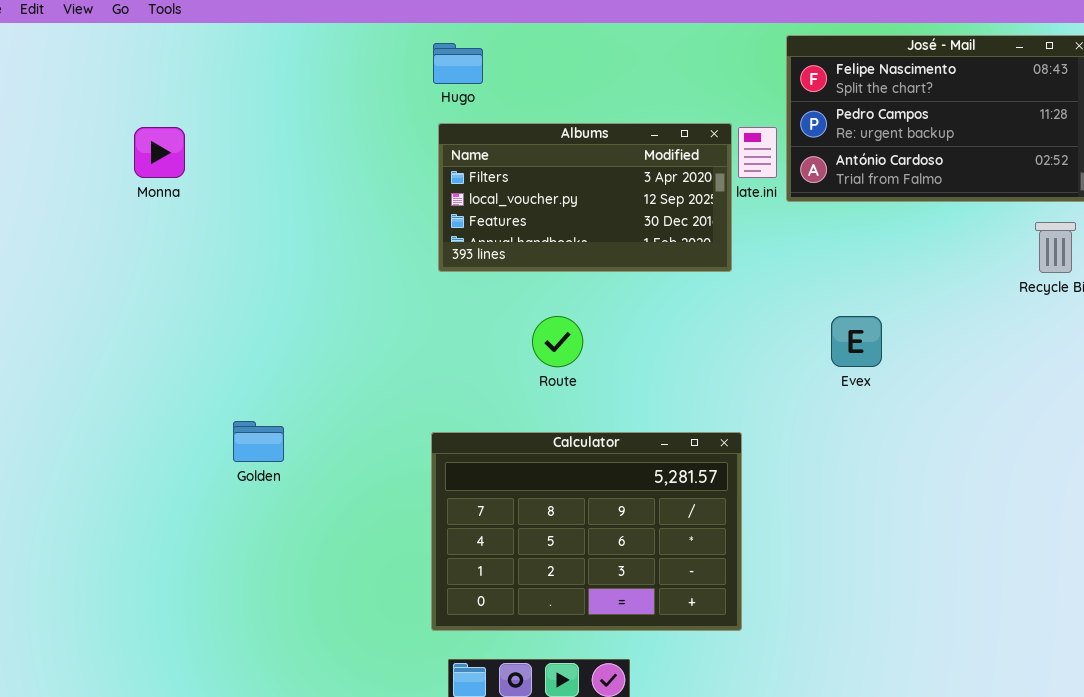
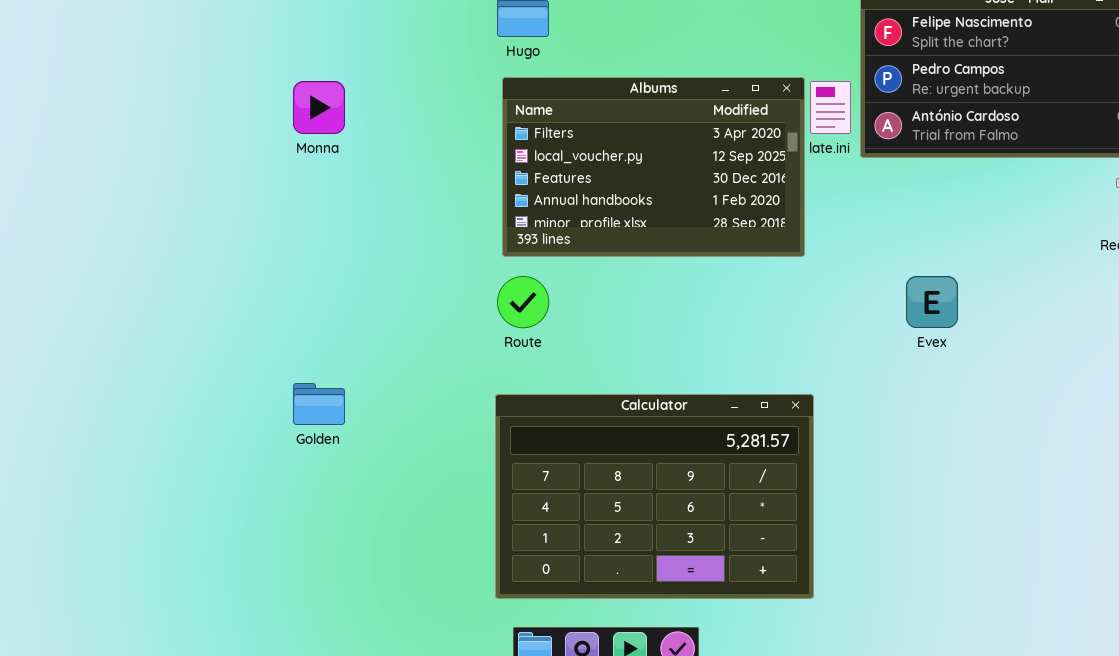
Albums: [438,123,732,272] -> [502,77,805,257], resized
Monna: [134,127,185,178] -> [293,81,345,134], moved
Route: [532,316,583,367] -> [497,276,549,328], moved

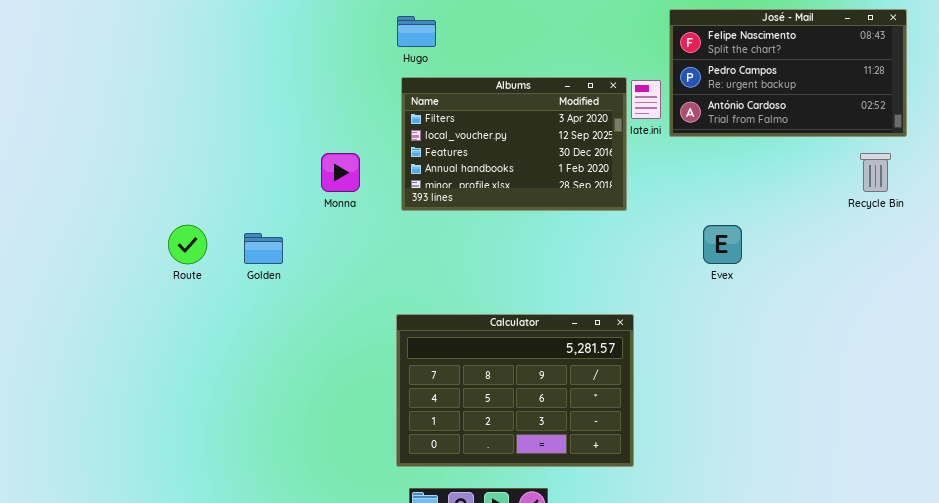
Monna: [293,81,345,134] -> [321,153,360,192], moved
Route: [497,276,549,328] -> [168,225,207,264], moved
Golden: [293,383,345,425] -> [244,233,283,264], moved

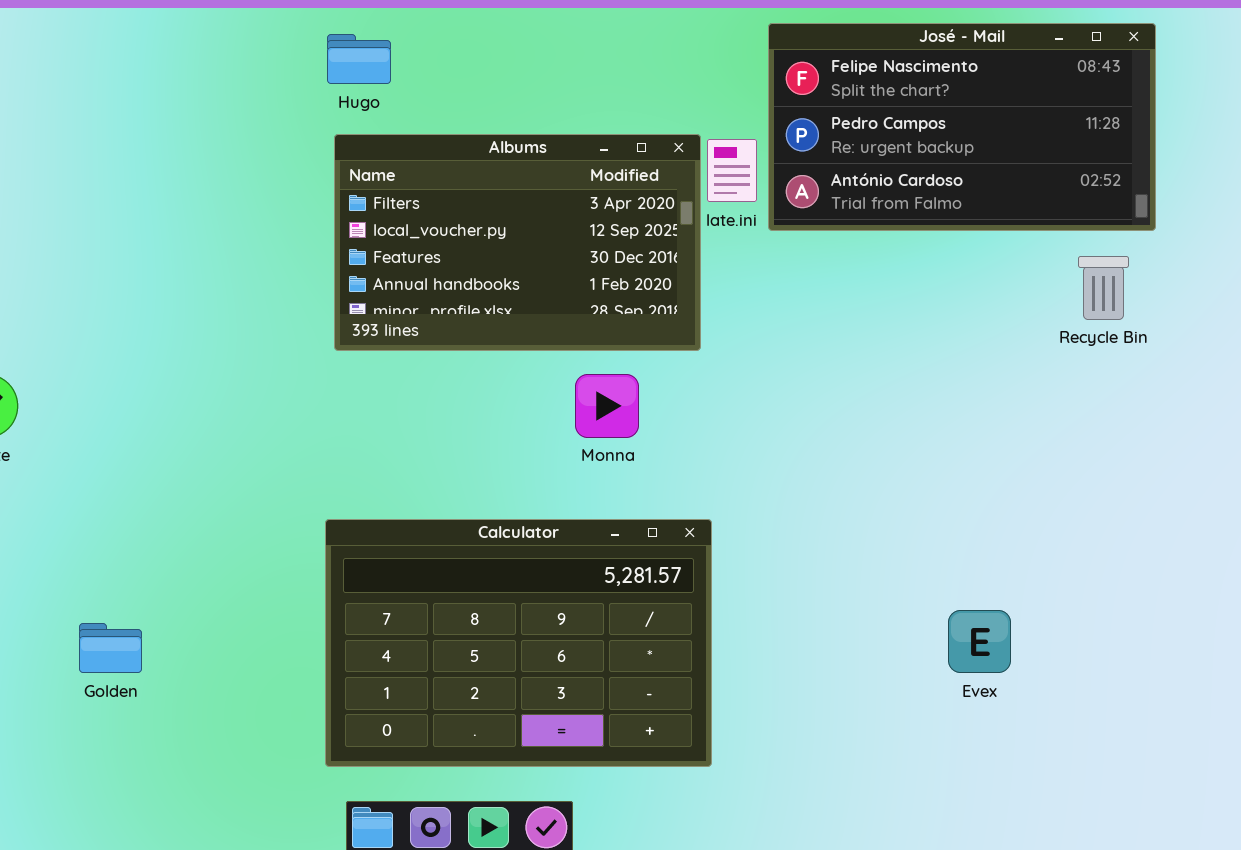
Monna: [321,153,360,192] -> [575,374,639,438], moved
Evex: [703,225,742,264] -> [948,610,1011,673], moved
Golden: [244,233,283,264] -> [79,623,142,673], moved

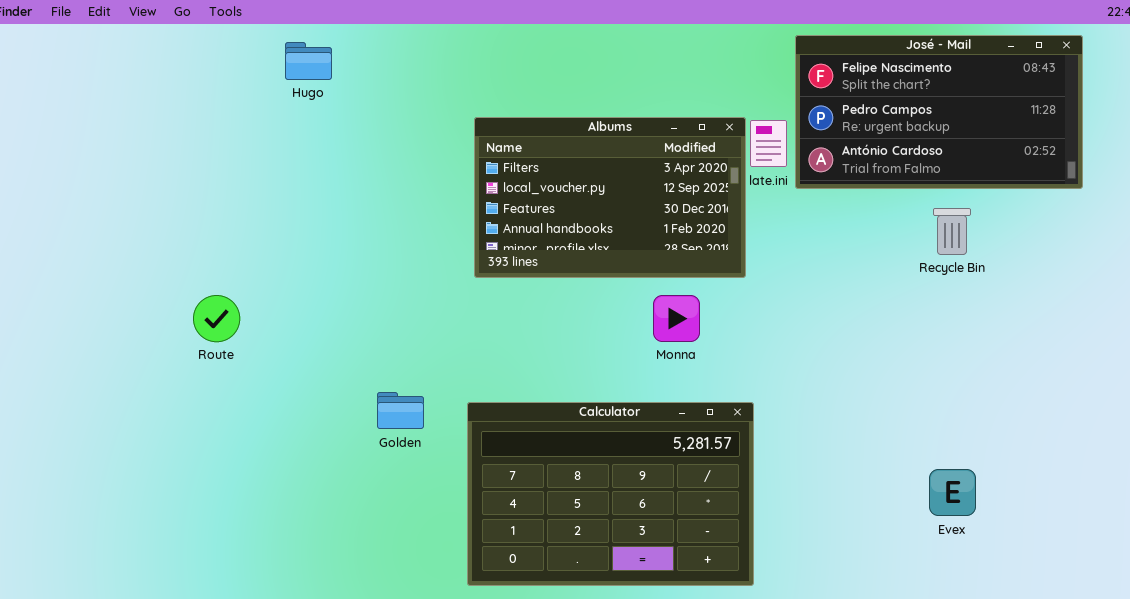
Hugo: [327,34,391,84] -> [285,42,332,80], moved
Recycle Bin: [1078,256,1129,320] -> [933,208,971,255], moved
Golden: [79,623,142,673] -> [377,392,424,429], moved

